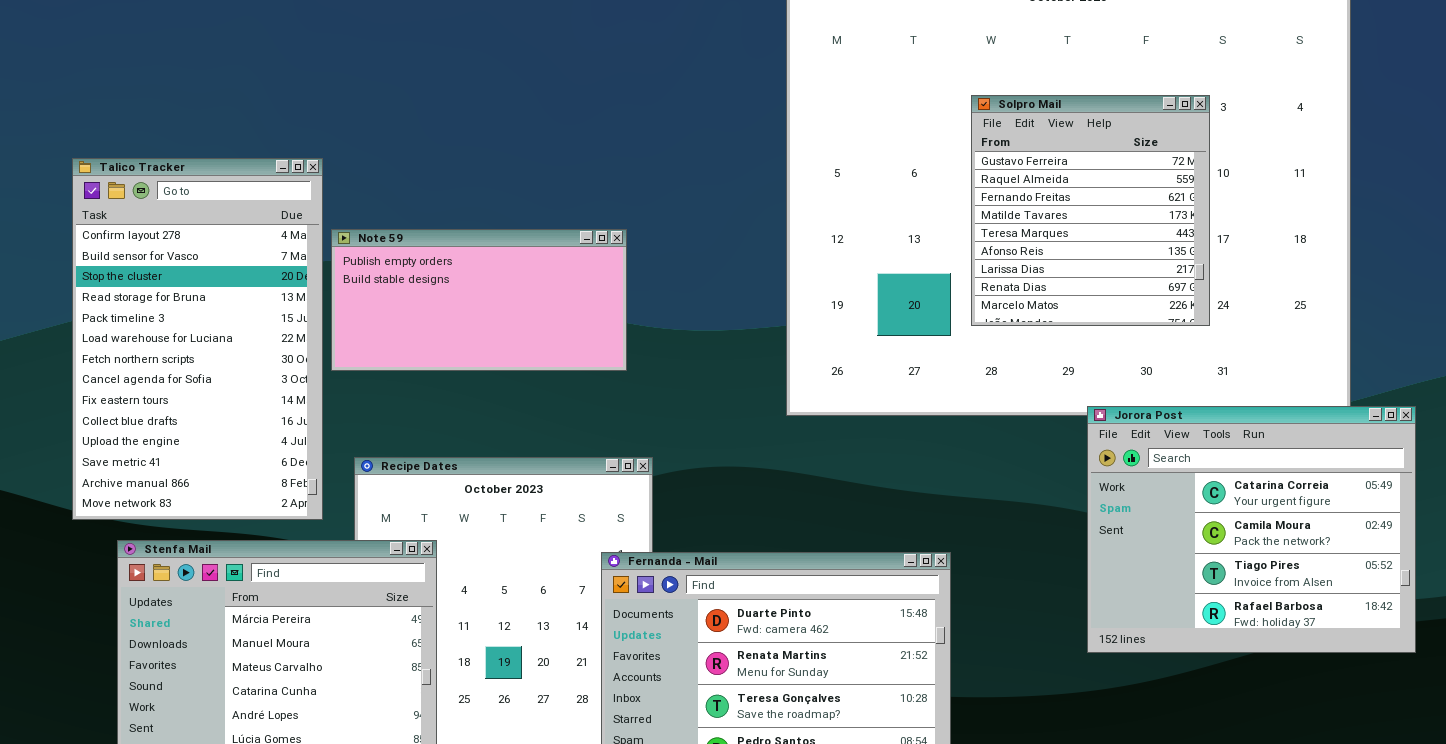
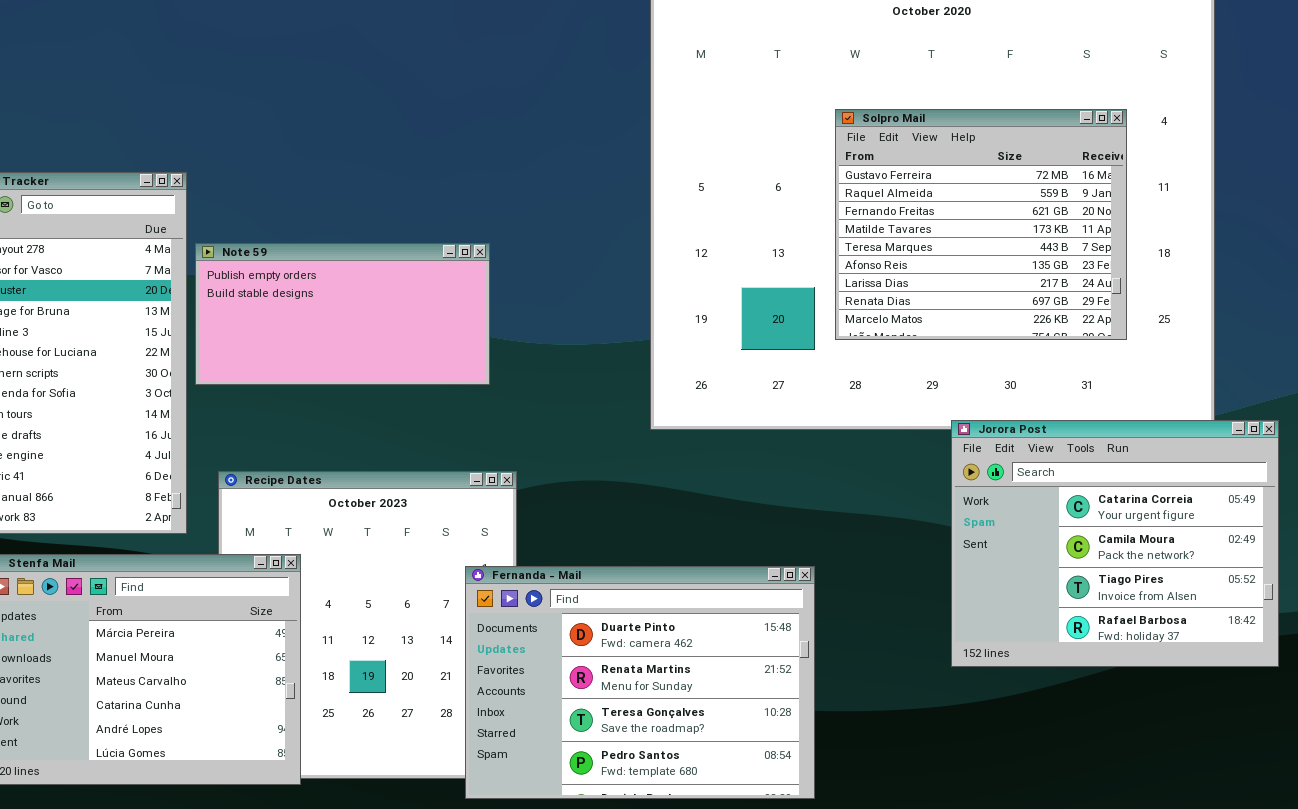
Solpro Mail: [971,95,1210,326] -> [835,109,1127,340], resized

